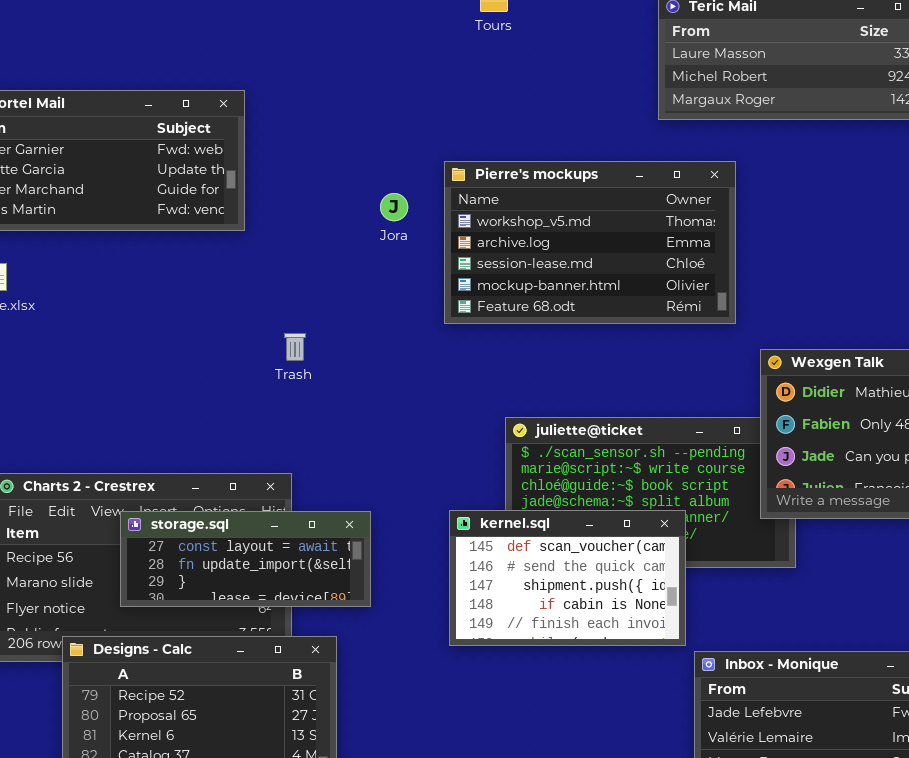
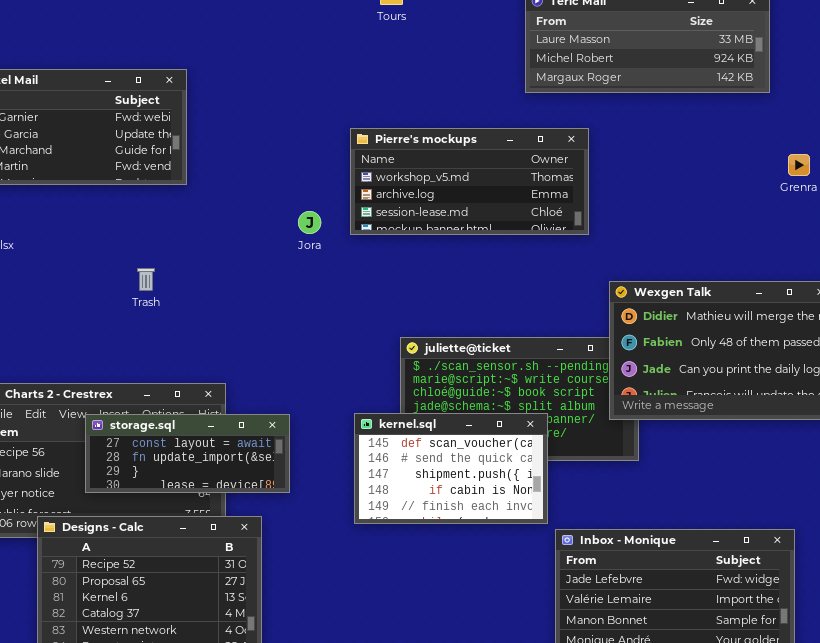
Pierre's mockups: [444,161,736,324] -> [350,128,589,235], resized
Jora: [380,193,408,221] -> [298,211,321,234], moved
Trash: [284,333,306,361] -> [137,268,155,291], moved

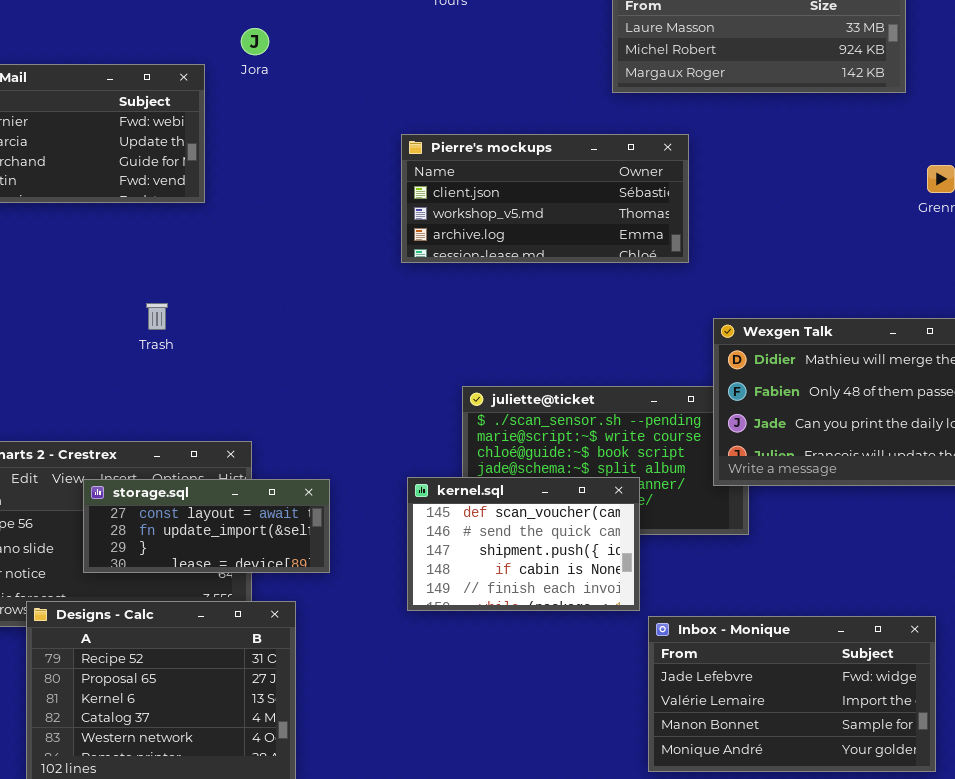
Pierre's mockups: [350,128,589,235] -> [401,134,689,263], scrolled up 1 row
Jora: [298,211,321,234] -> [241,28,269,55], moved

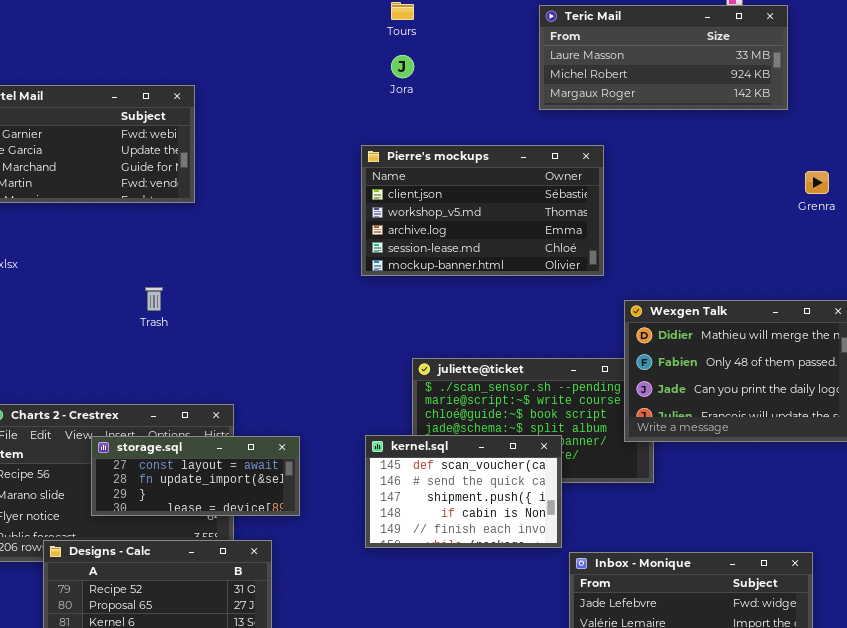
Jora: [241,28,269,55] -> [391,55,414,78], moved
Pierre's mockups: [401,134,689,263] -> [361,145,604,276], resized

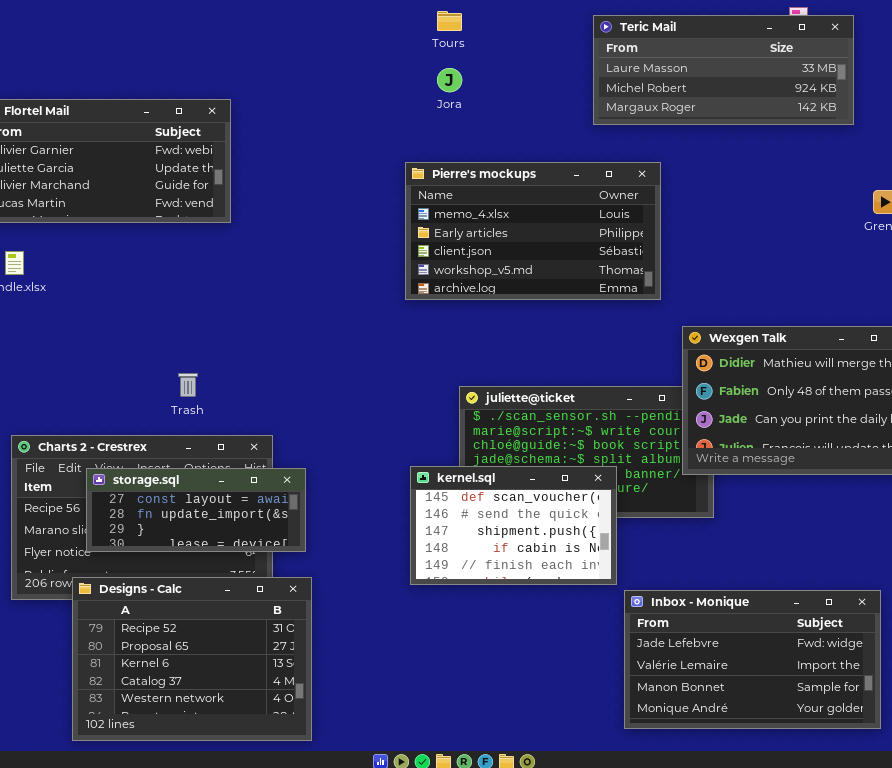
Pierre's mockups: [361,145,604,276] -> [405,162,661,300], scrolled up 2 rows
Trash: [145,287,163,311] -> [178,373,198,397], moved
storage.sql: [91,436,300,516] -> [86,468,306,552], moved

